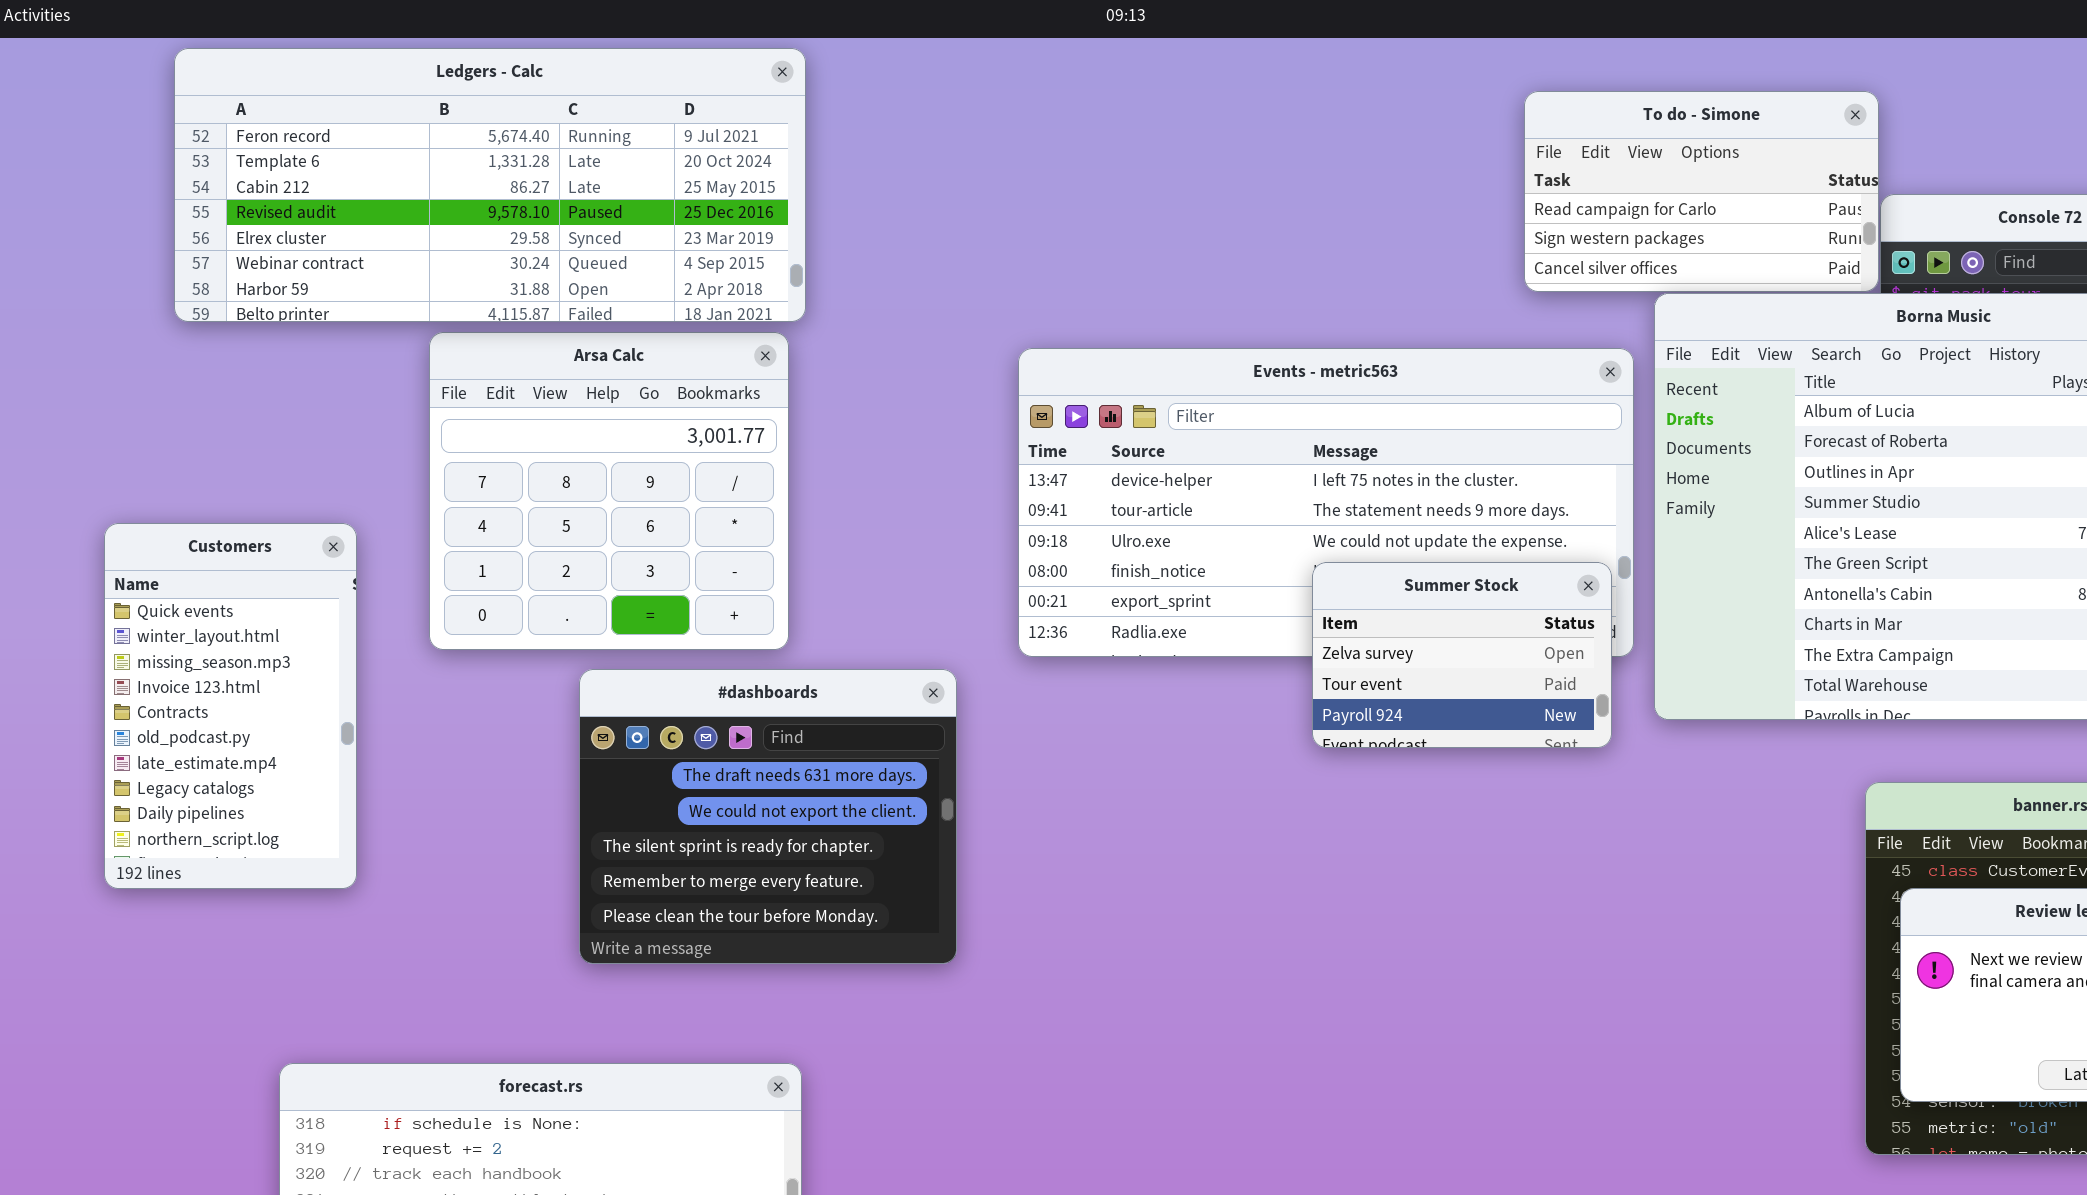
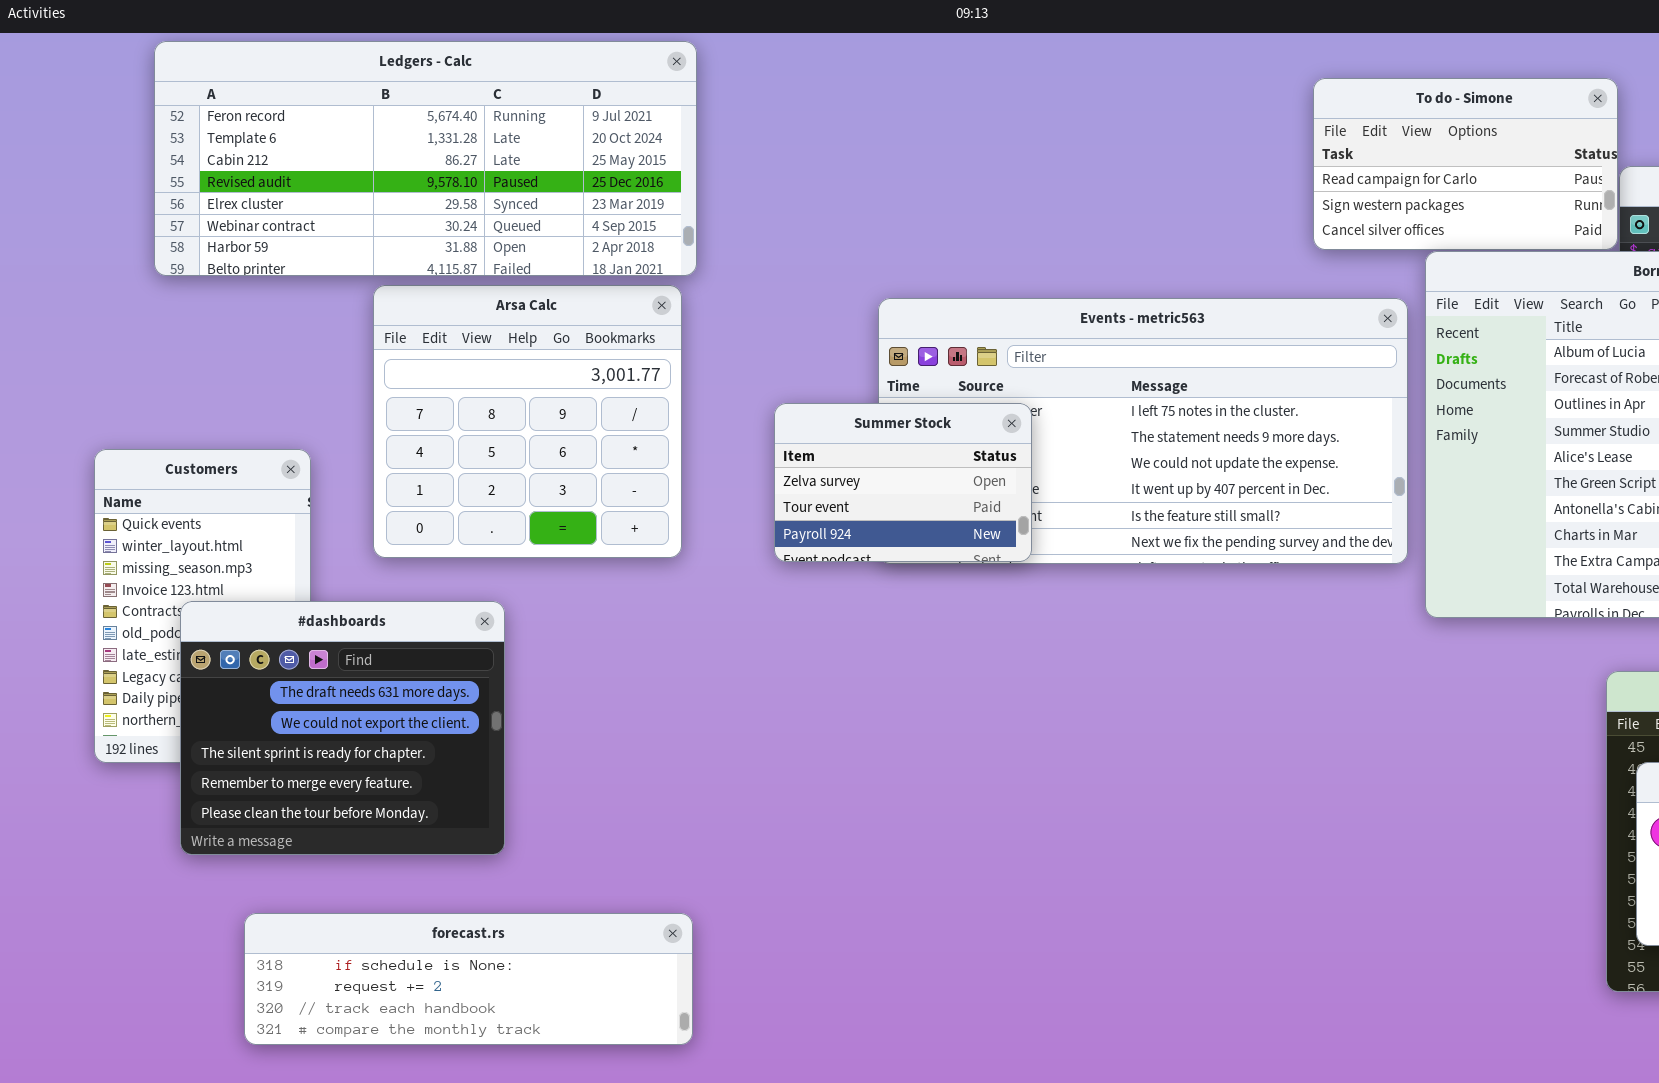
Summer Stock: [1312,562,1612,748] -> [774,403,1032,562], moved
#dashboards: [579,669,957,964] -> [180,601,505,855], moved

